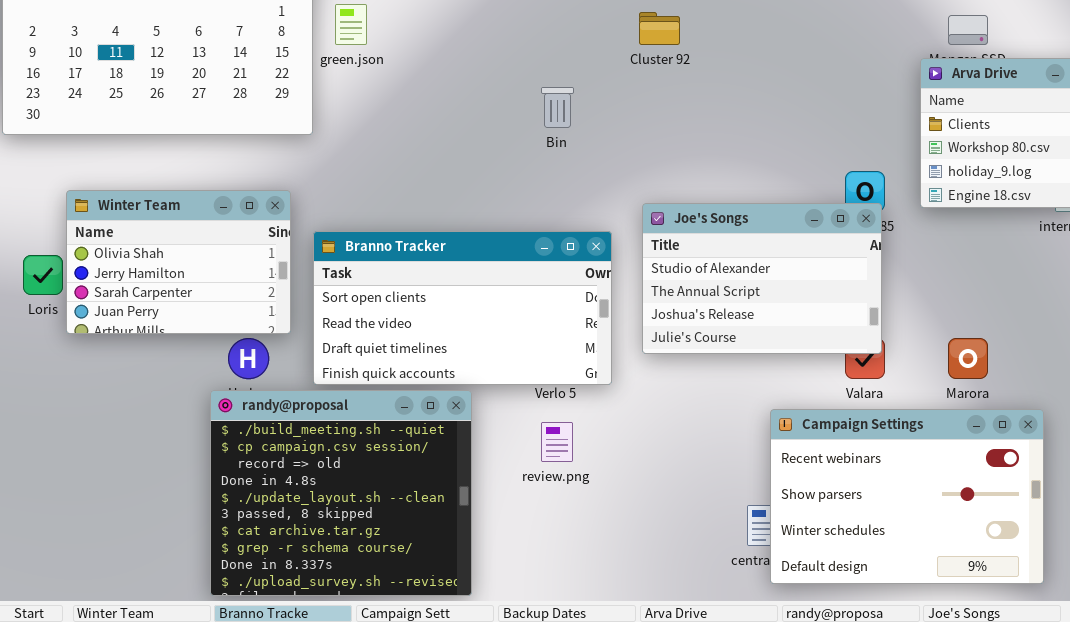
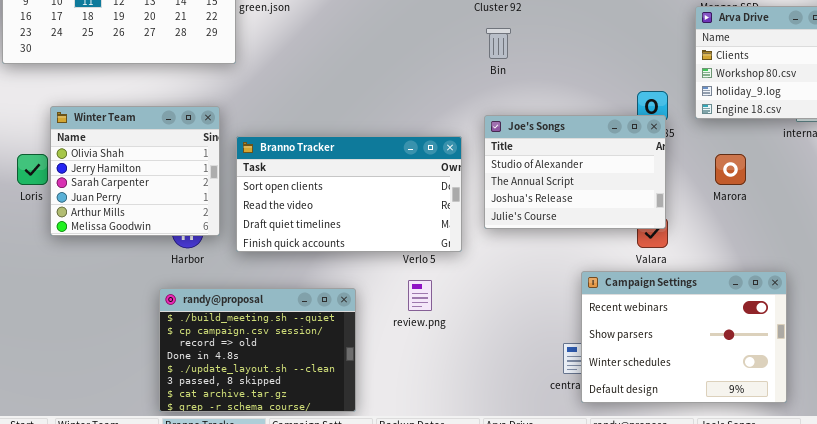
Bin: [541,87,574,128] -> [486,28,511,59], moved
Winter Team: [66,190,291,334] -> [50,106,220,236], resized
Marora: [948,338,988,379] -> [715,154,746,185], moved
randy@proposal: [210,390,472,596] -> [159,288,356,412], resized

